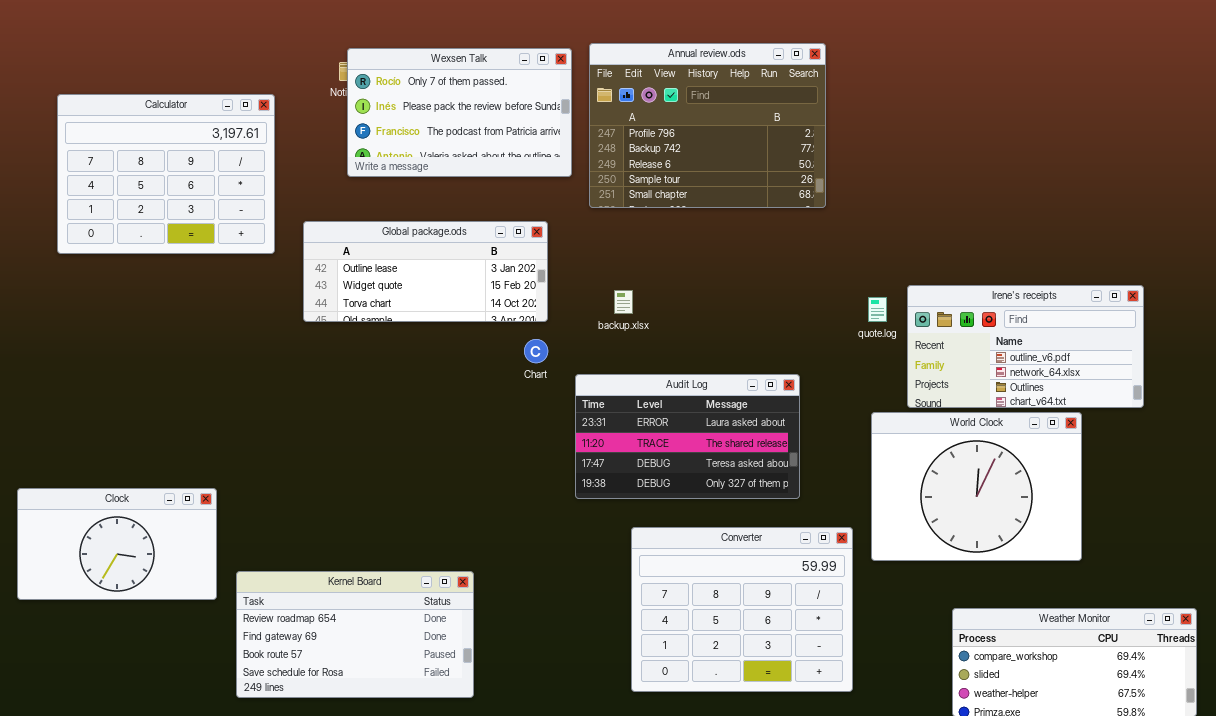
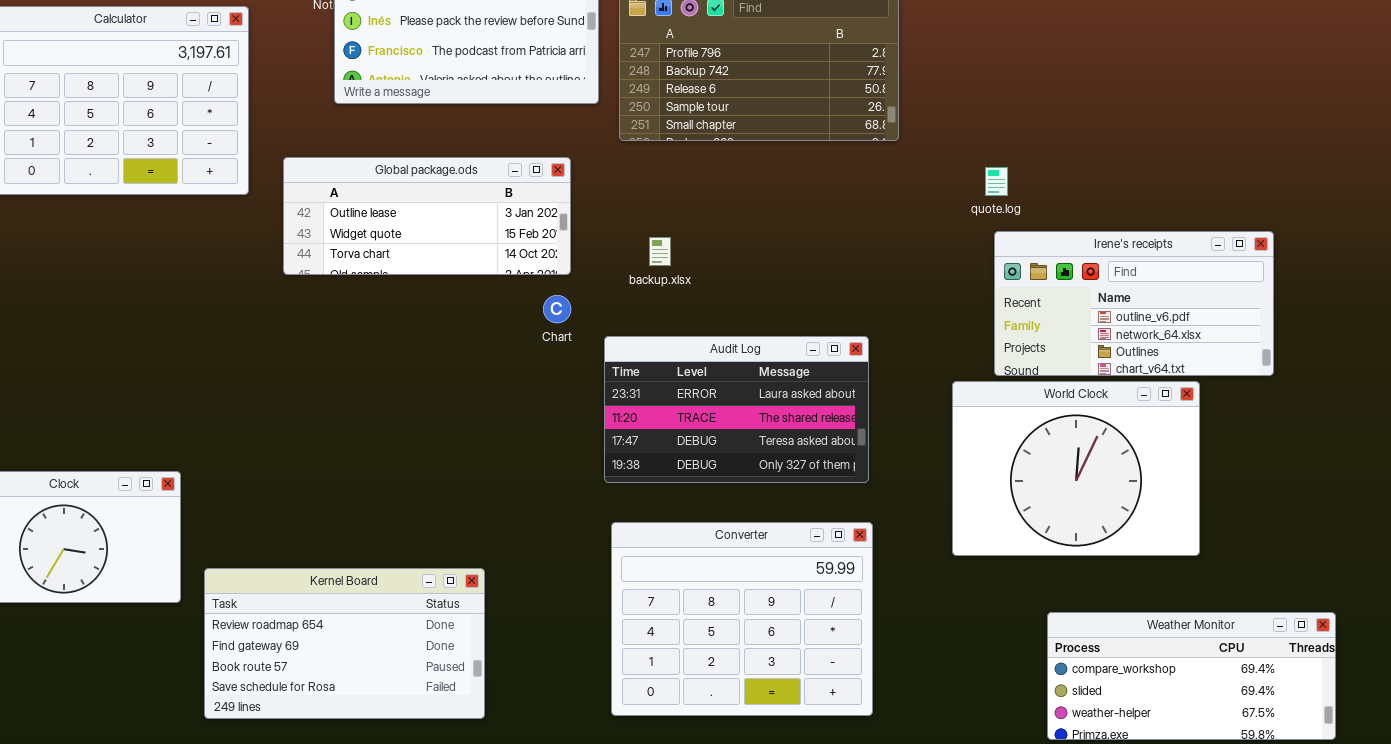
quote.log: [868,297,887,322] -> [985,167,1008,196], moved
Converter: [631,527,853,692] -> [611,522,873,716], moved

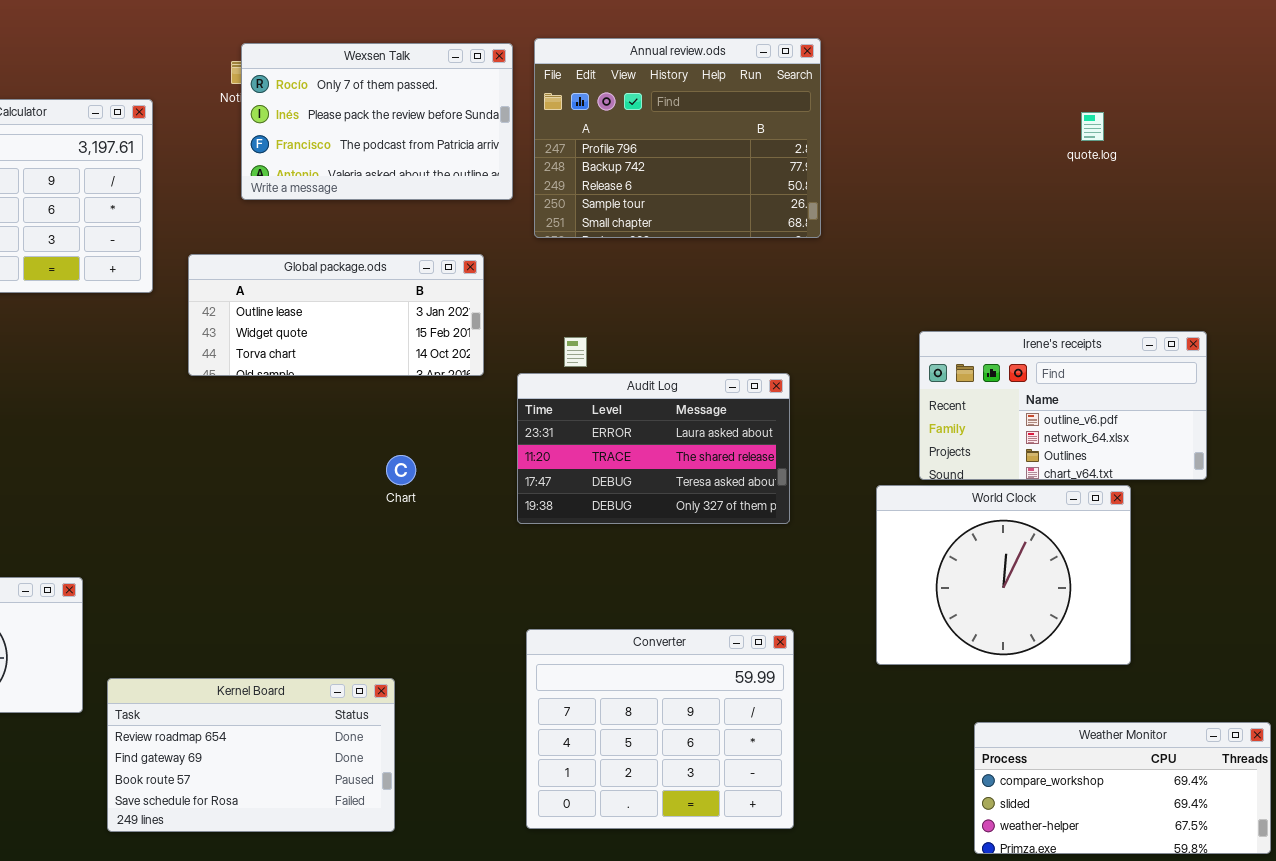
quote.log: [985,167,1008,196] -> [1081,112,1104,141], moved
Chart: [543,295,571,323] -> [386,455,416,485], moved
Audit Log: [604,336,869,483] -> [517,373,790,524], moved

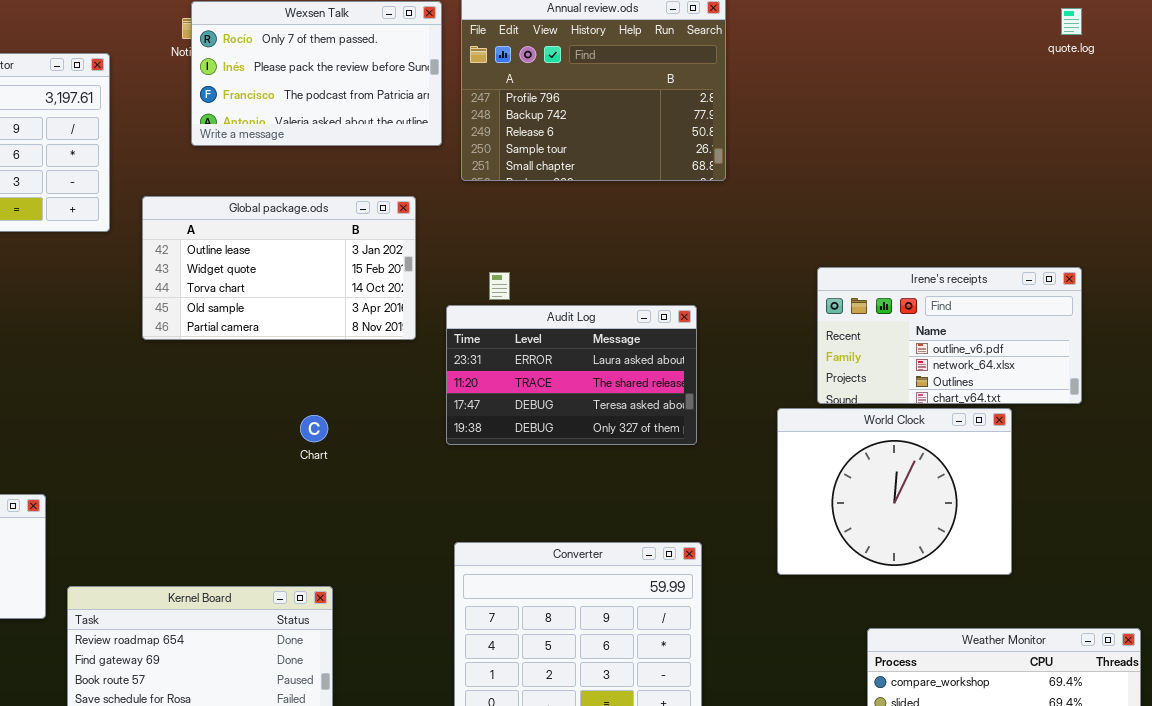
quote.log: [1081,112,1104,141] -> [1061,8,1082,35], moved
Global package.ods: [188,254,484,376] -> [142,196,416,340], resized
Chart: [386,455,416,485] -> [300,415,328,442], moved

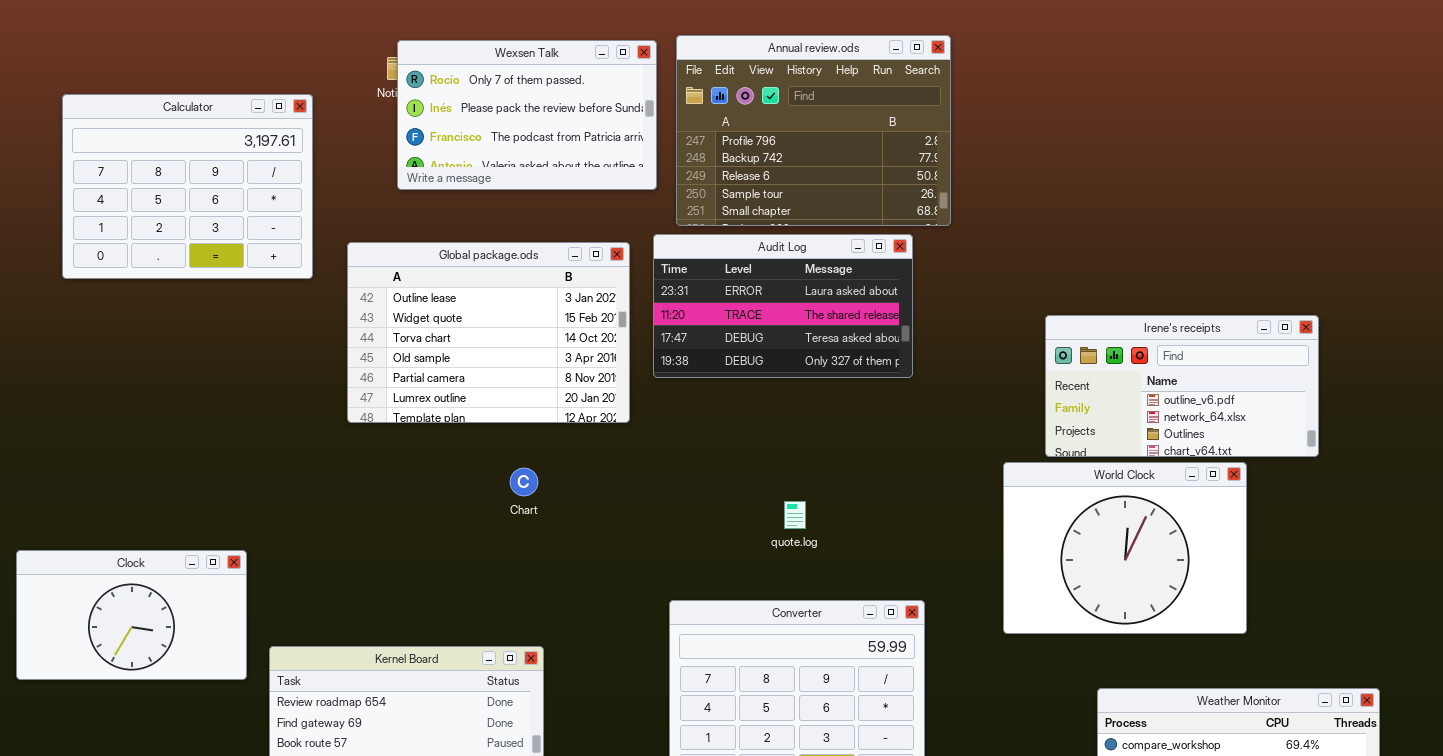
quote.log: [1061,8,1082,35] -> [784,501,806,529], moved
Global package.ods: [142,196,416,340] -> [347,242,630,423], resized
Audit Log: [446,305,697,445] -> [653,234,913,378], moved

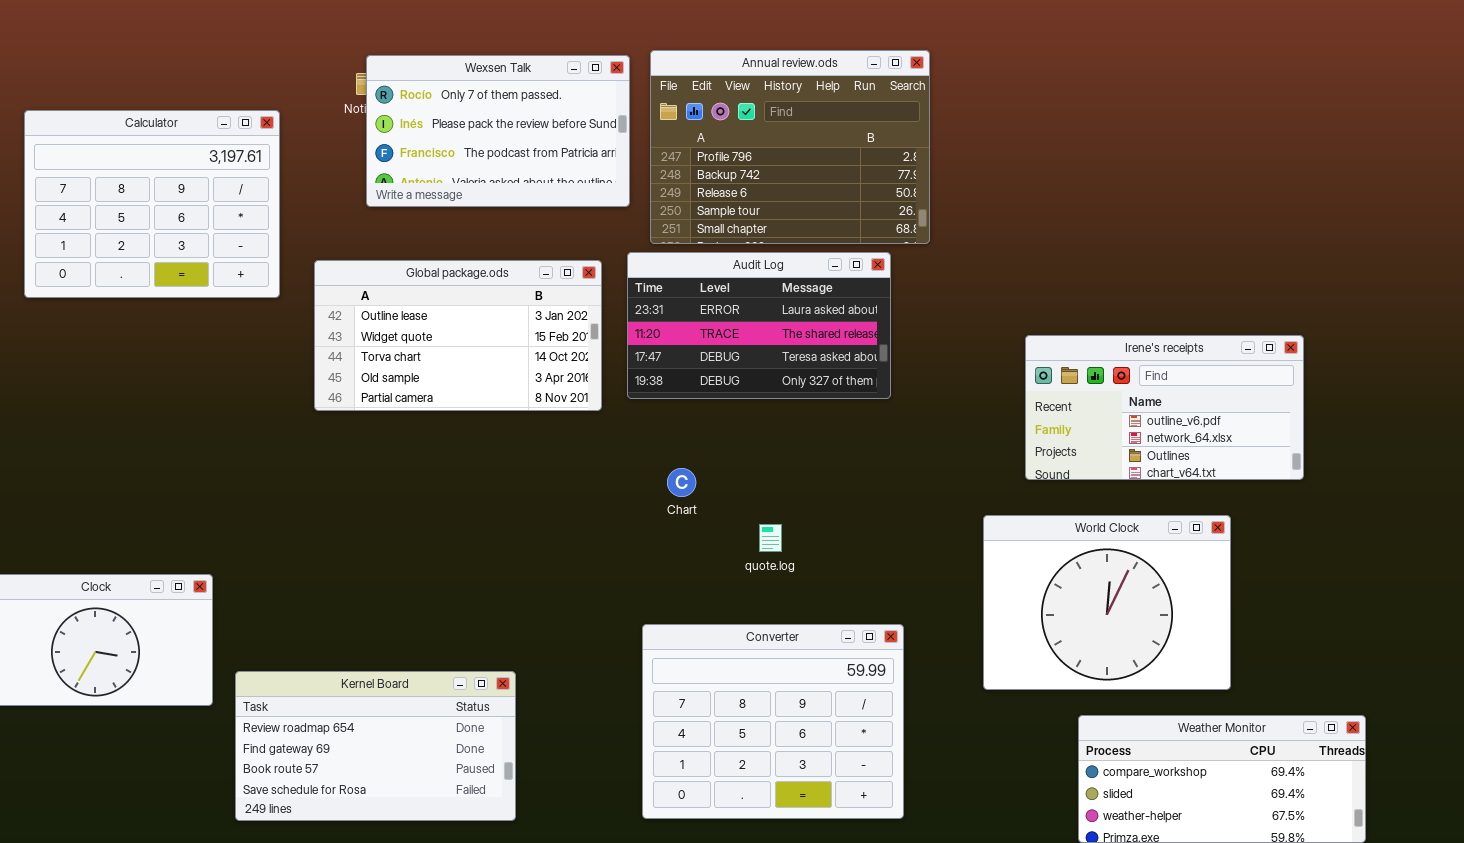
Global package.ods: [347,242,630,423] -> [314,260,602,411], resized
World Clock: [1003,462,1247,634] -> [983,515,1231,690], moved
Chart: [510,468,538,496] -> [667,468,696,497], moved

